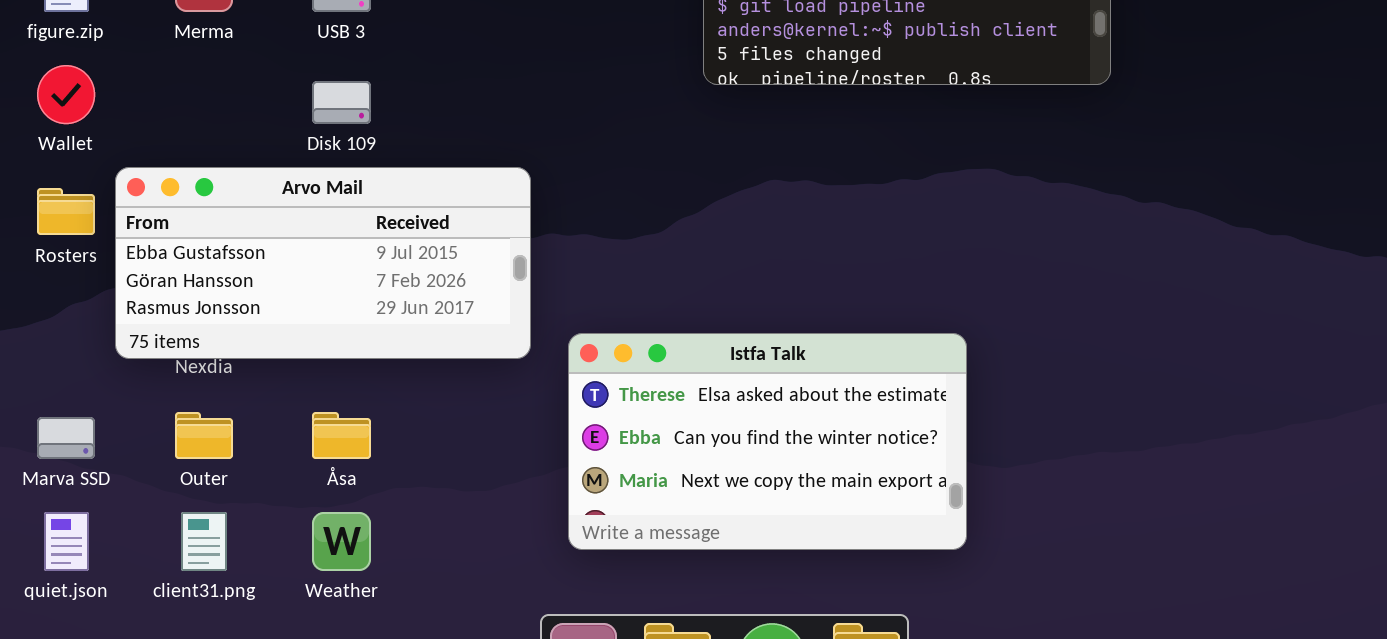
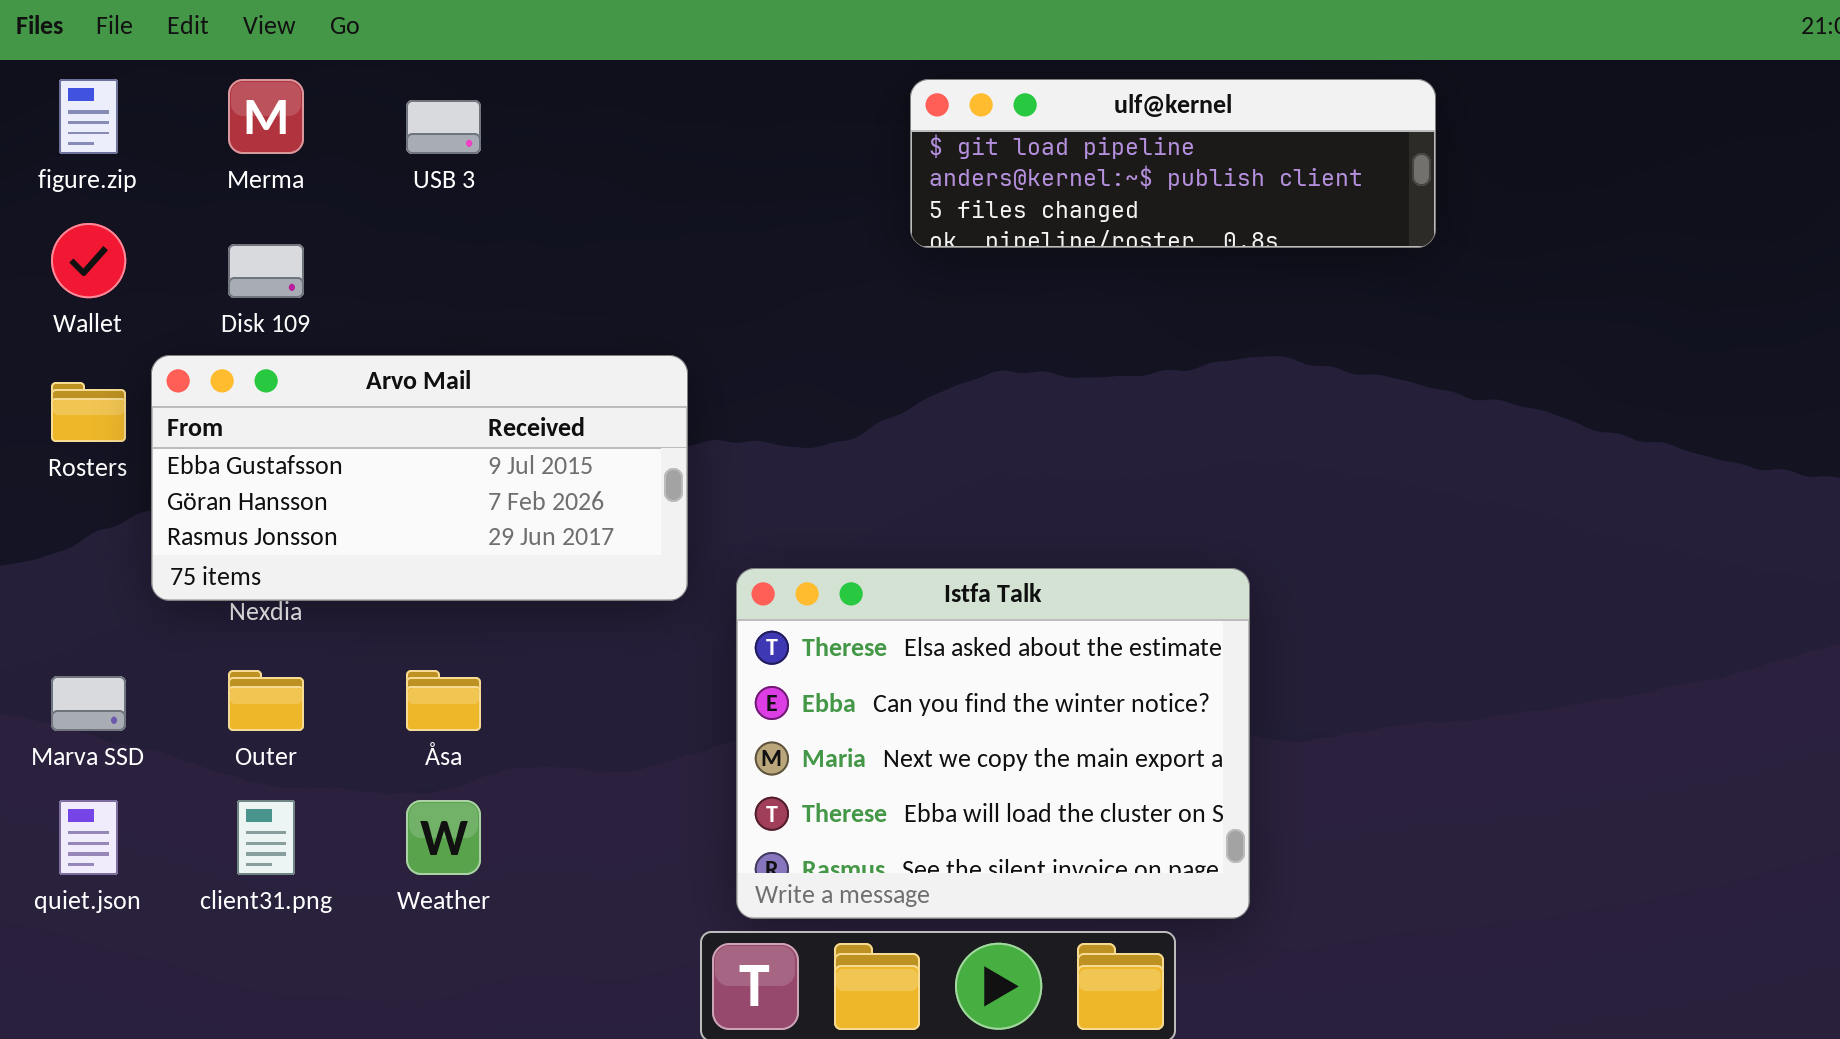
Disk 109: [312,81,371,124] -> [228,244,304,298], moved
Istfa Talk: [568,333,967,550] -> [736,568,1250,919], resized

